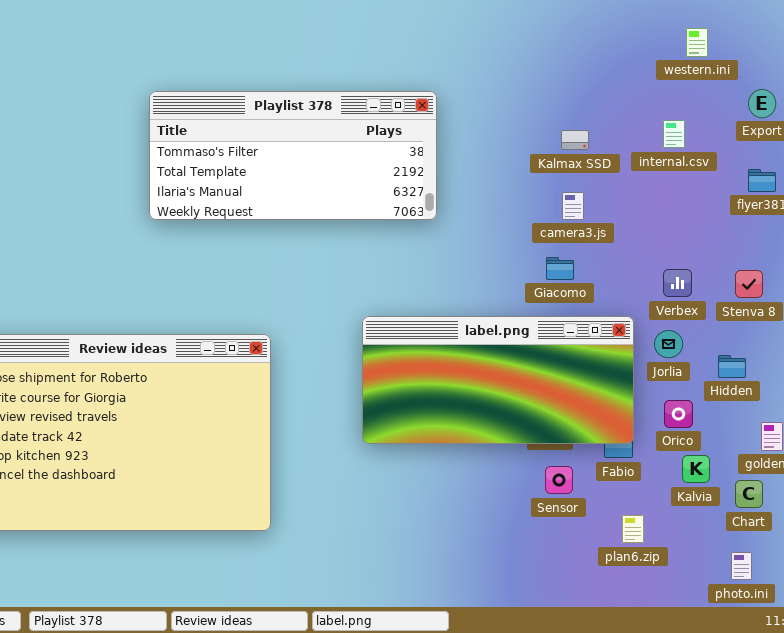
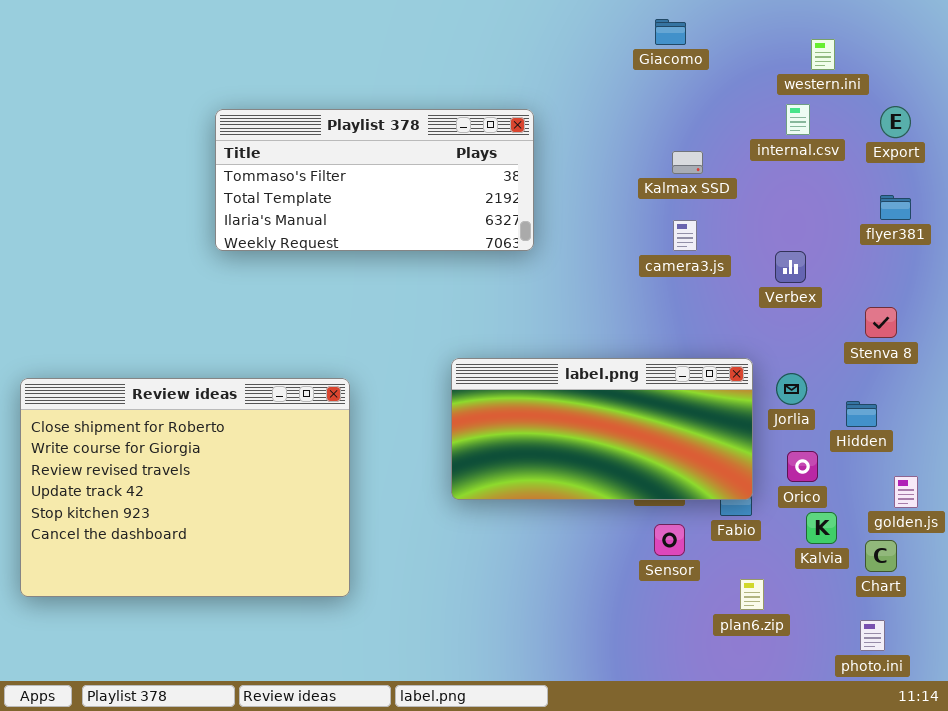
internal.csv: [663,120,685,148] -> [786,104,810,135], moved
Giacomo: [546,257,574,280] -> [655,19,686,45], moved
Verbex: [663,269,692,297] -> [775,251,806,283], moved

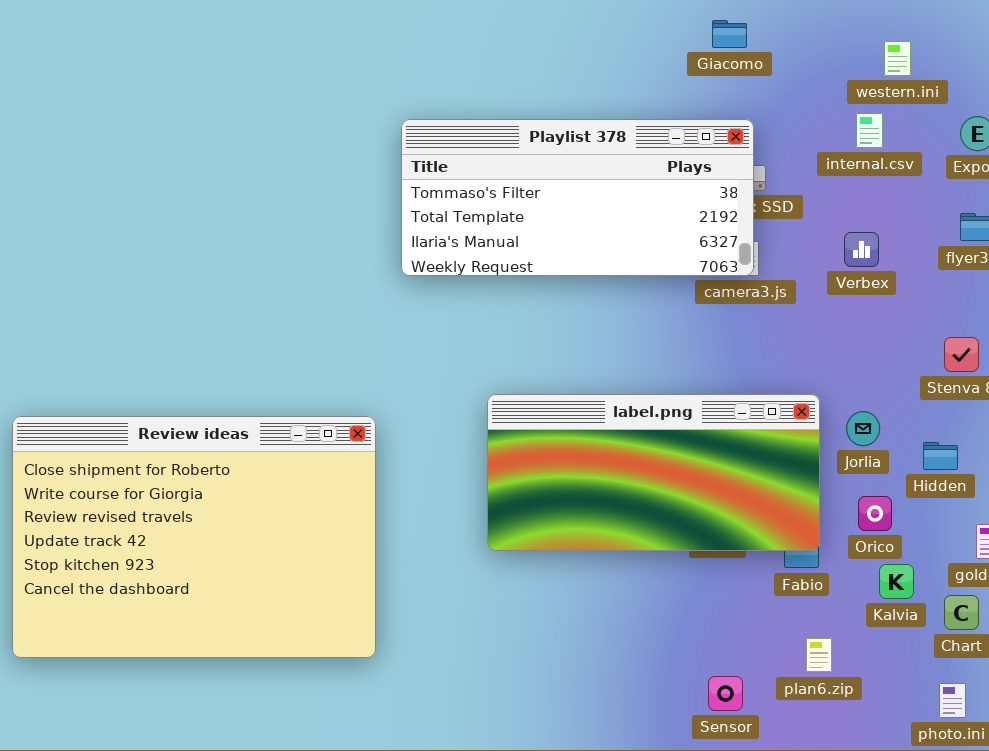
Playlist 378: [215,109,534,251] -> [401,119,754,276], moved
Verbex: [775,251,806,283] -> [844,232,879,267], moved
Sensor: [654,524,685,556] -> [708,676,743,711], moved

